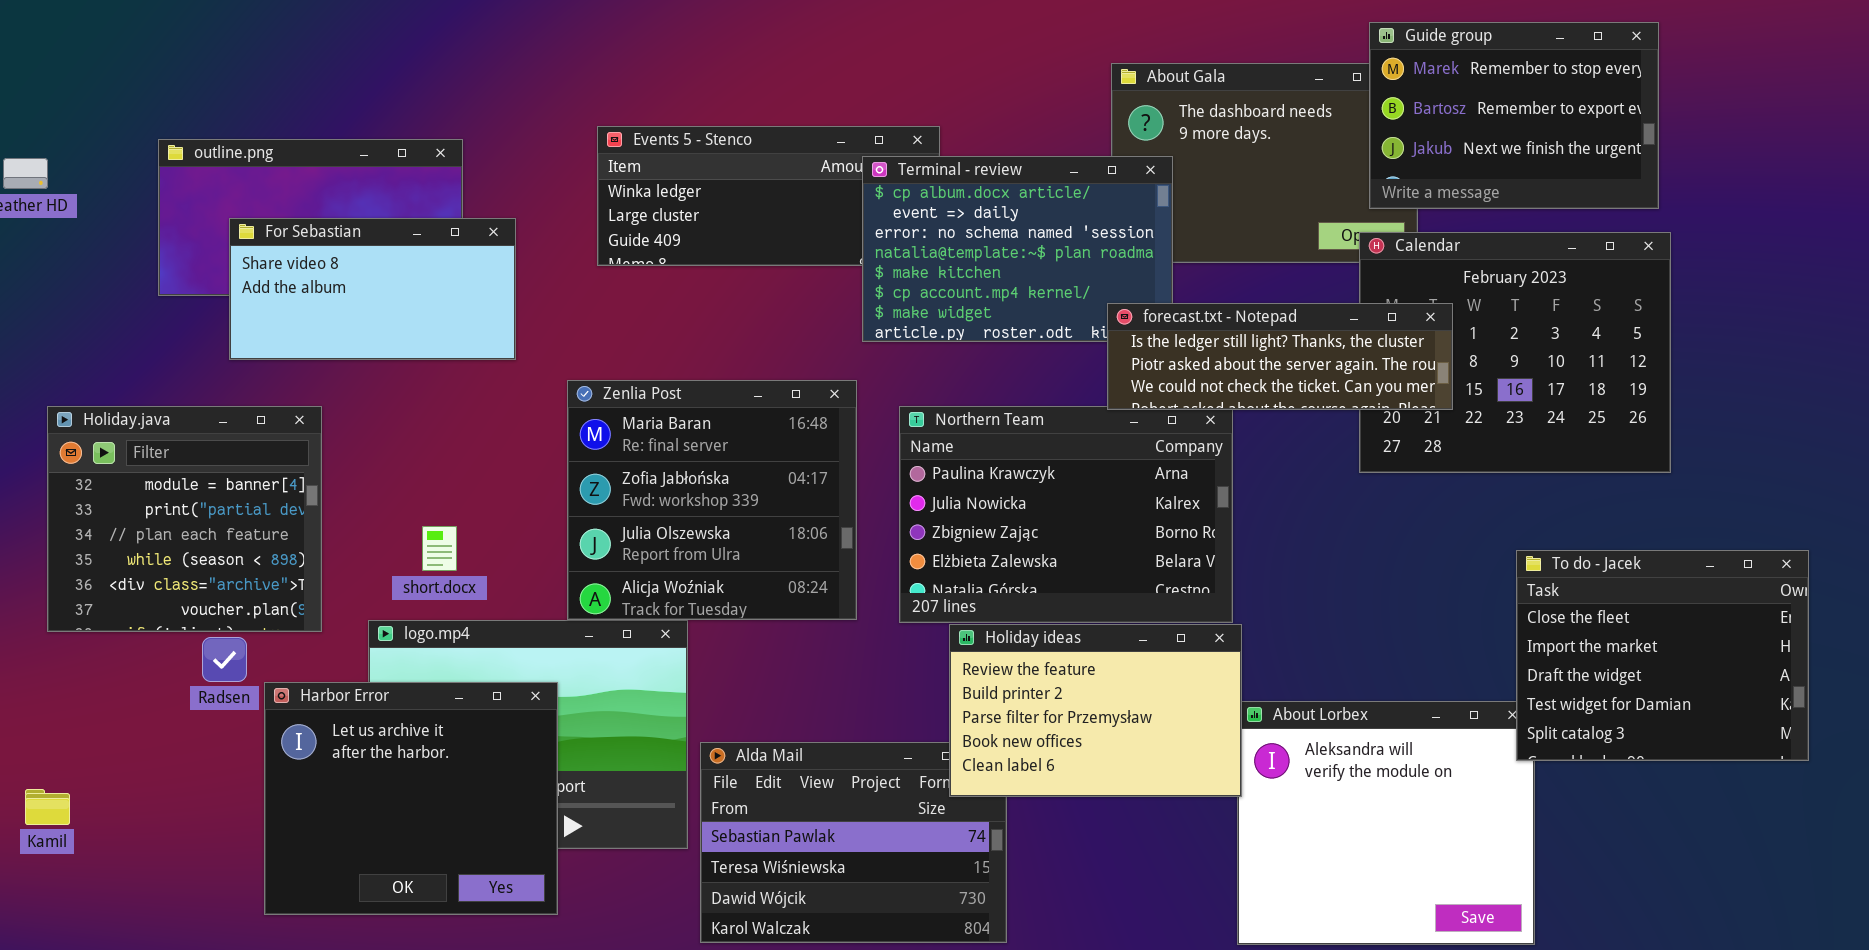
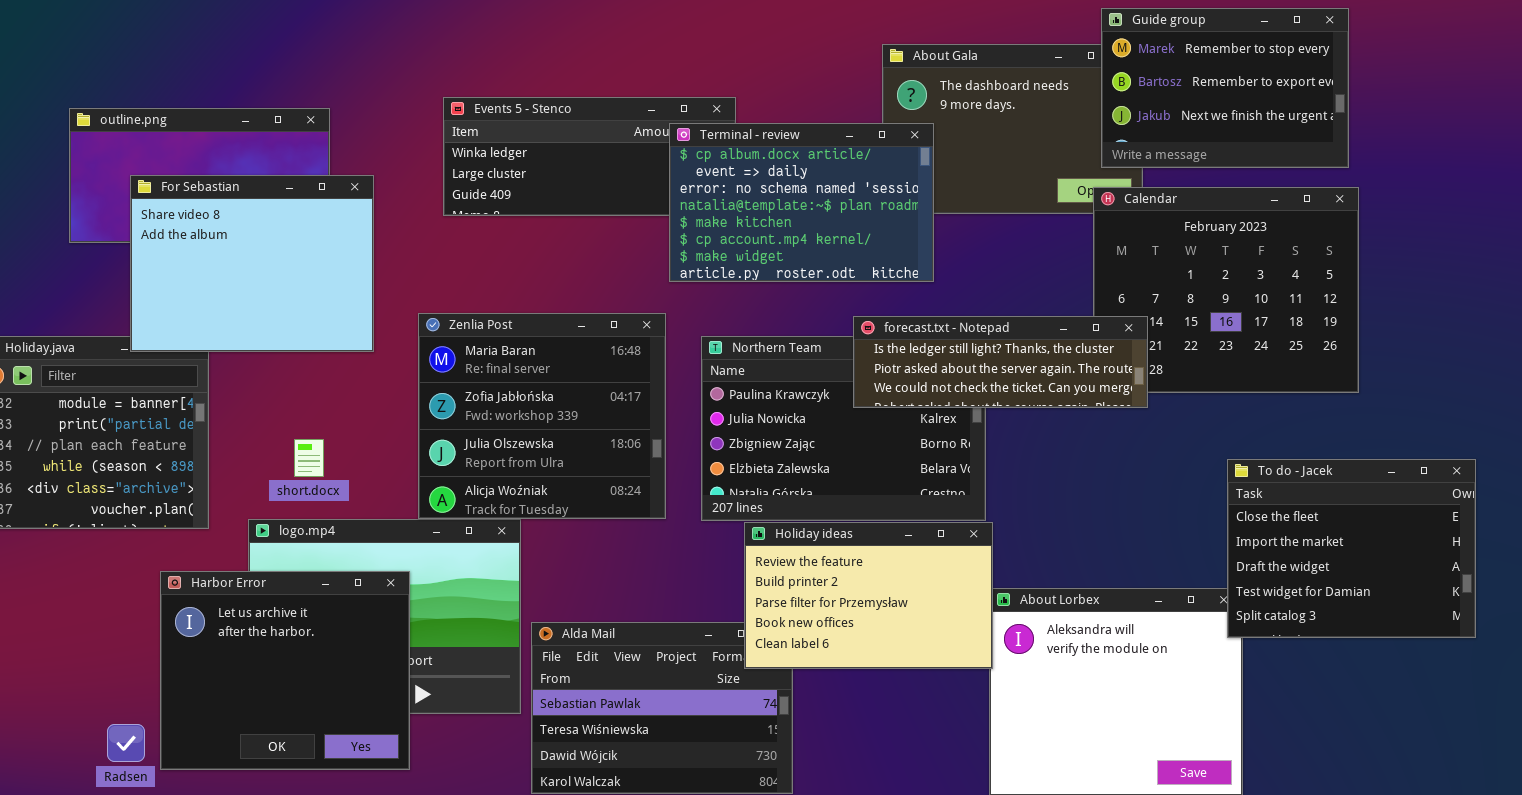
For Sebastian: [229,218,516,360] -> [130,175,374,352], resized
forecast.txt - Notepad: [1107,303,1453,410] -> [853,316,1148,408], moved
Radsen: [202,637,247,682] -> [107,724,145,762], moved

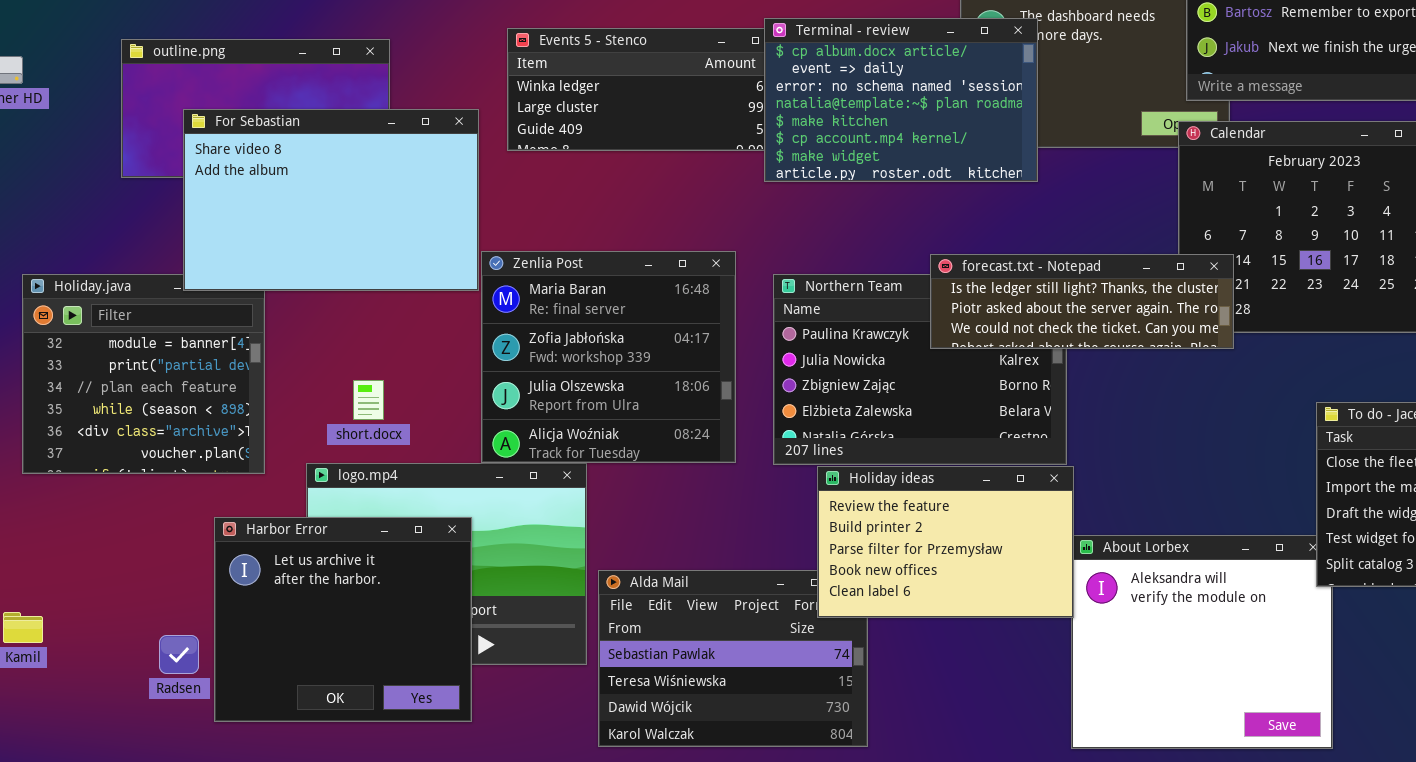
Terminal - review: [669,123,934,282] -> [764,18,1038,182], moved
For Sebastian: [130,175,374,352] -> [183,109,479,291], resized
Radsen: [107,724,145,762] -> [159,635,199,674], moved

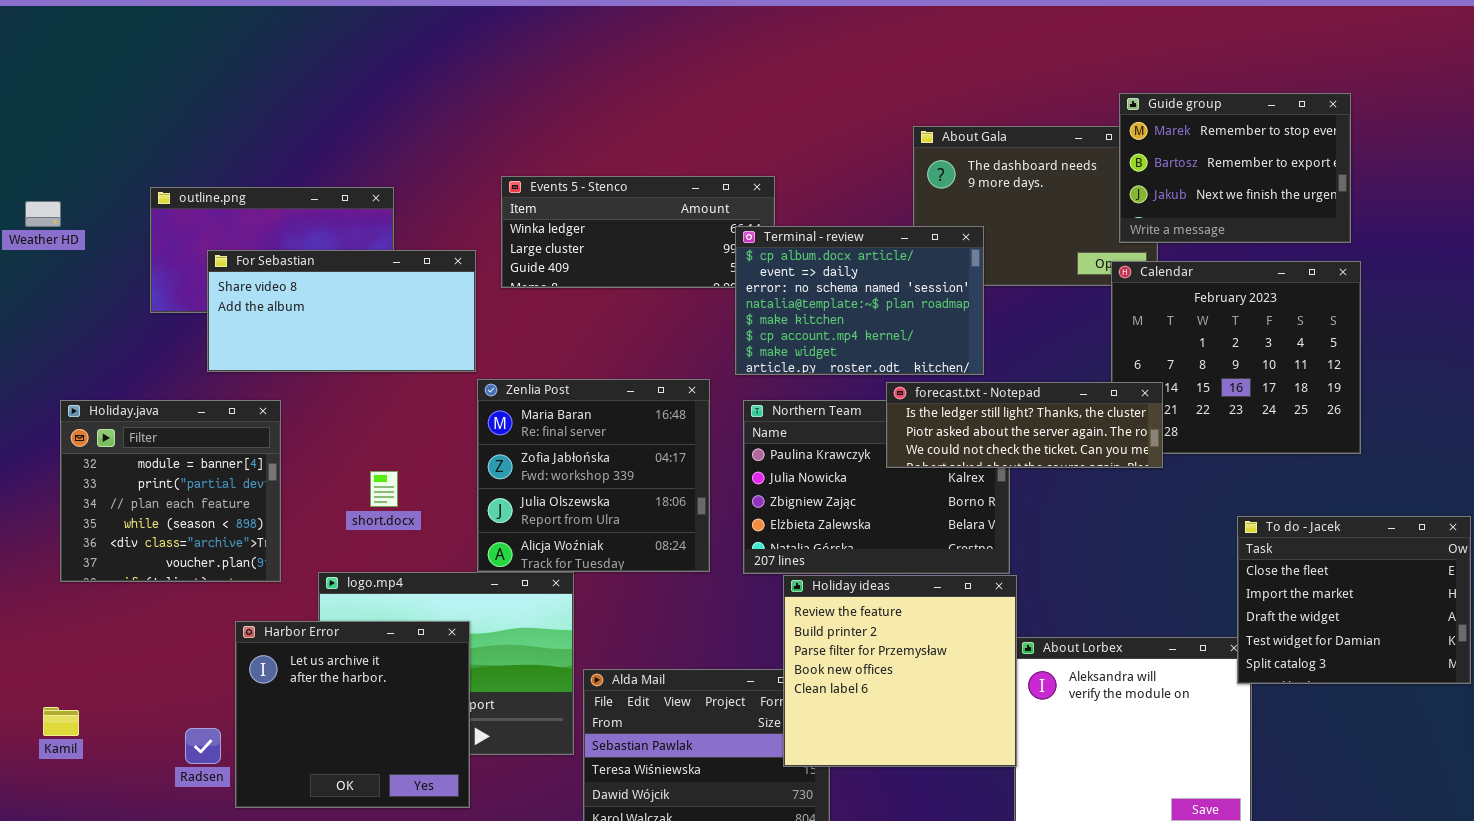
Terminal - review: [764,18,1038,182] -> [735,226,984,375], moved
For Sebastian: [183,109,479,291] -> [207,250,476,372], resized
short.docx: [353,380,384,420] -> [370,471,398,507], moved
Holiday ideas: [817,466,1074,618] -> [783,575,1017,767], resized

